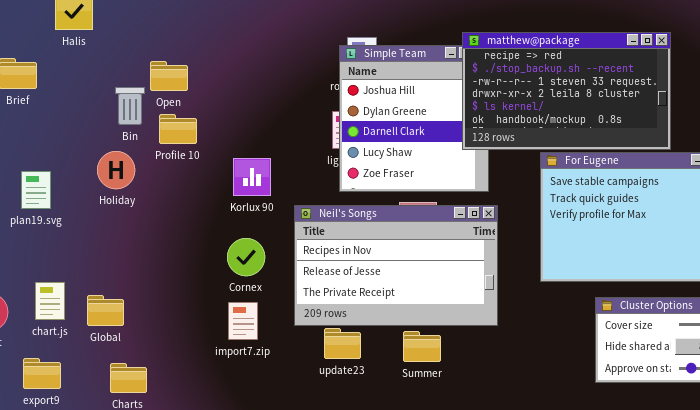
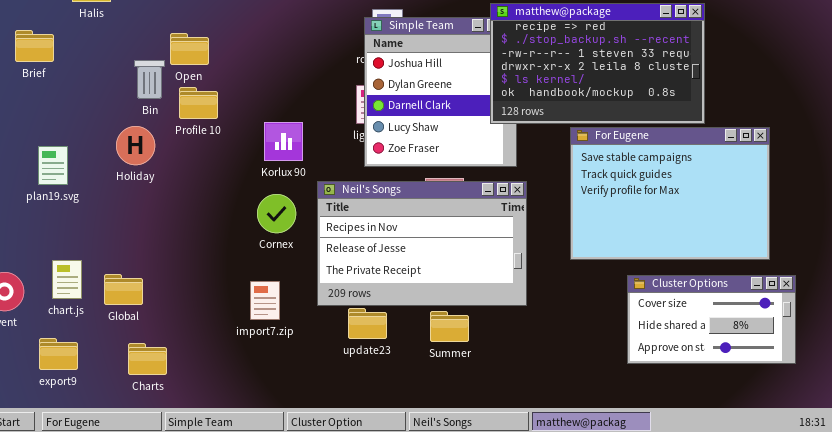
Korlux 90: [233,158,271,196] -> [264,122,303,161], moved
Cornex: [227,238,265,276] -> [257,194,296,233], moved

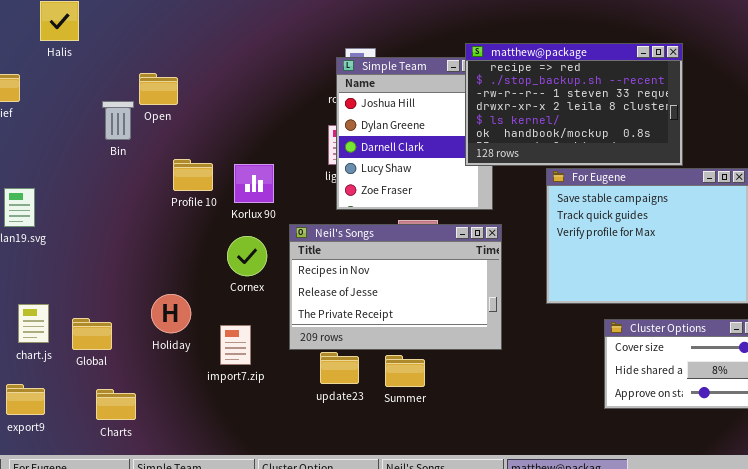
Profile 10: [179,87,218,119] -> [173,159,213,191], moved
Holiday: [116,126,155,165] -> [151,294,191,333], moved
Summer: [430,311,469,342] -> [385,355,425,387], moved

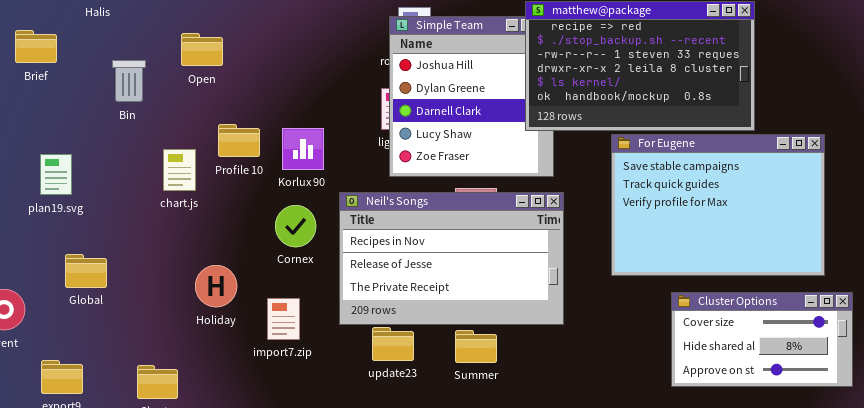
Bin: [102,101,134,140] -> [112,60,146,102], moved
chart.js: [18,304,49,343] -> [163,149,196,191], moved
Global: [72,318,112,350] -> [65,254,107,288], moved
Summer: [385,355,425,387] -> [455,330,497,363], moved

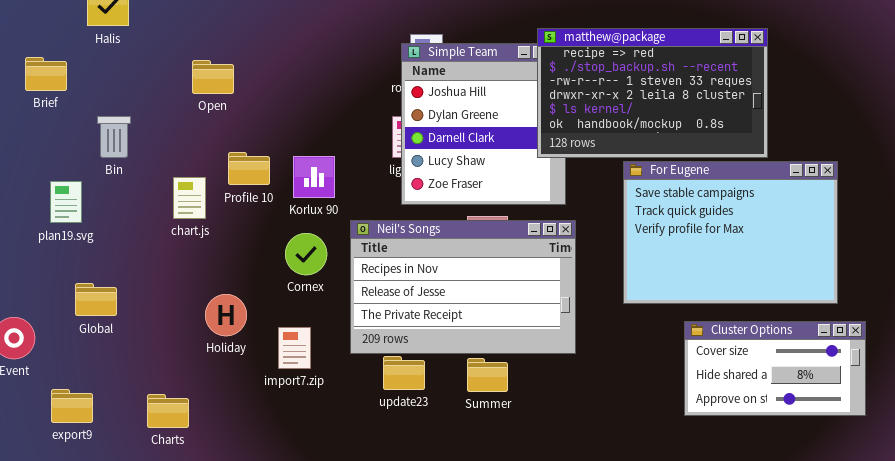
Bin: [112,60,146,102] -> [97,116,131,158], moved

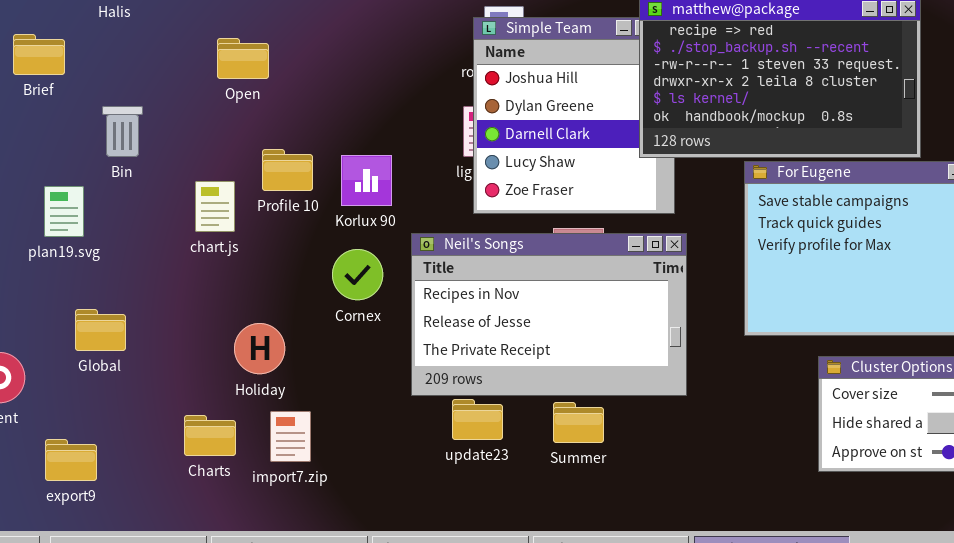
import7.zip: [278,327,311,369] -> [270,411,311,462], moved
Charts: [147,394,189,428] -> [184,415,236,456], moved

